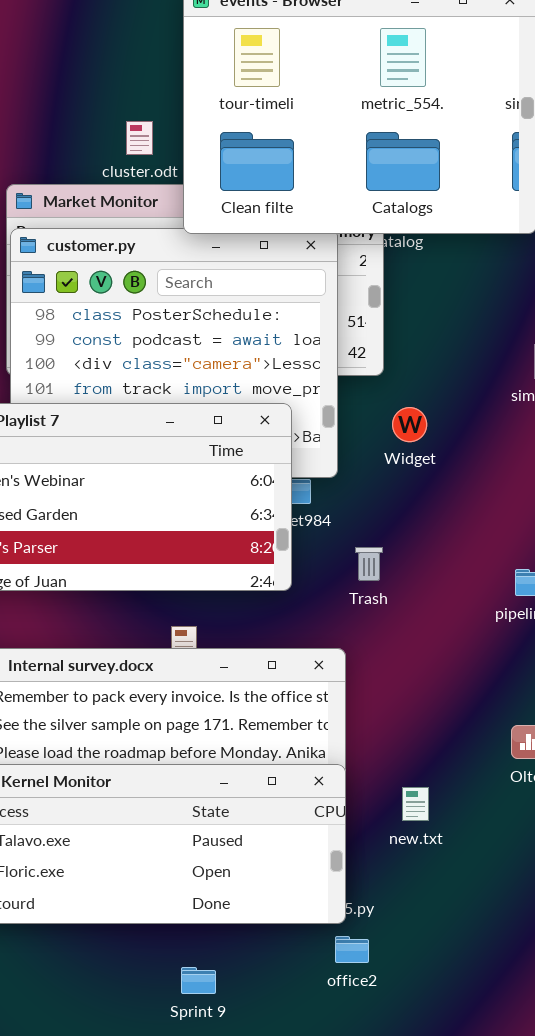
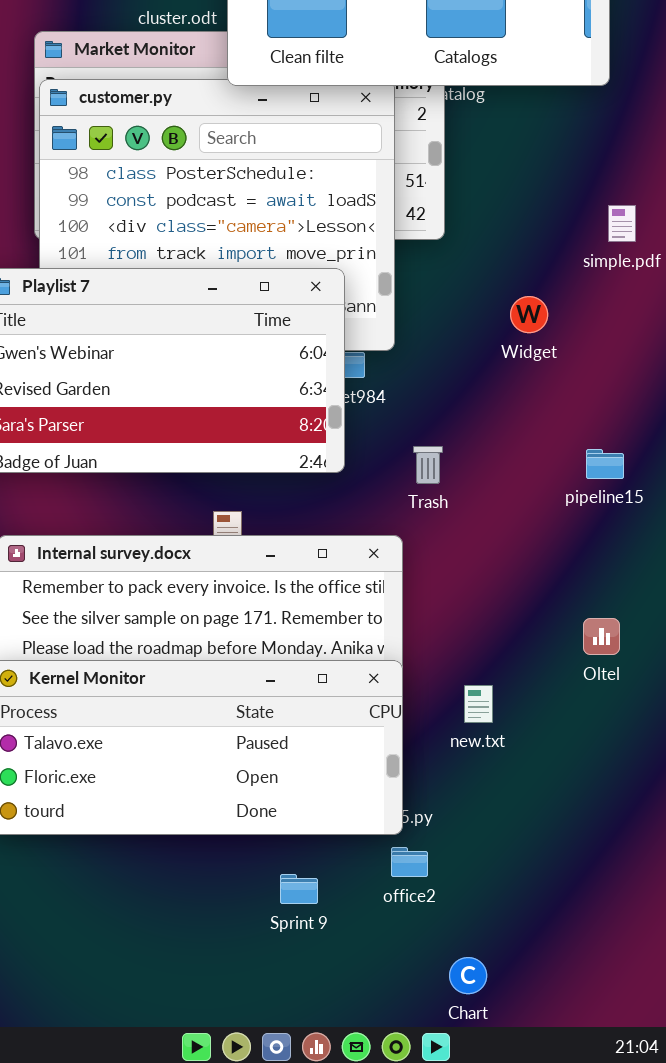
Widget: [392,407,427,442] -> [510,296,548,333], moved
Trash: [355,547,383,581] -> [413,446,443,484], moved
Sprint 9: [181,967,216,994] -> [280,874,318,904], moved

